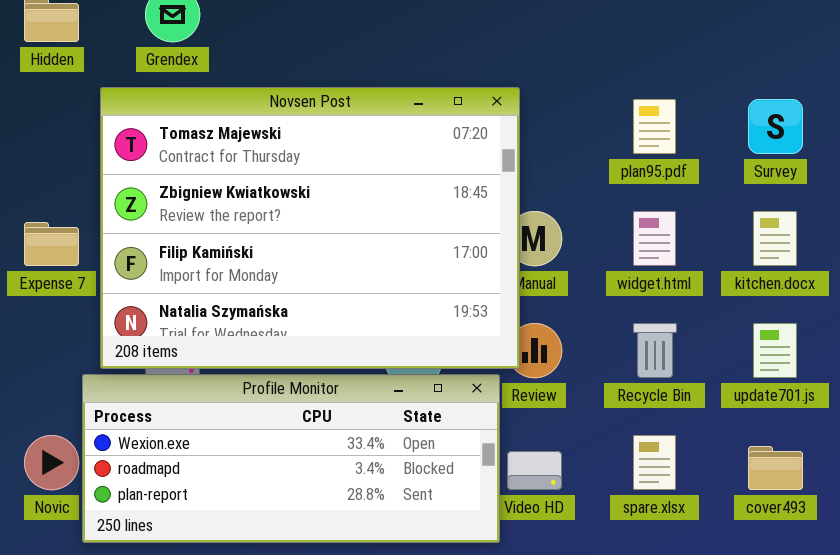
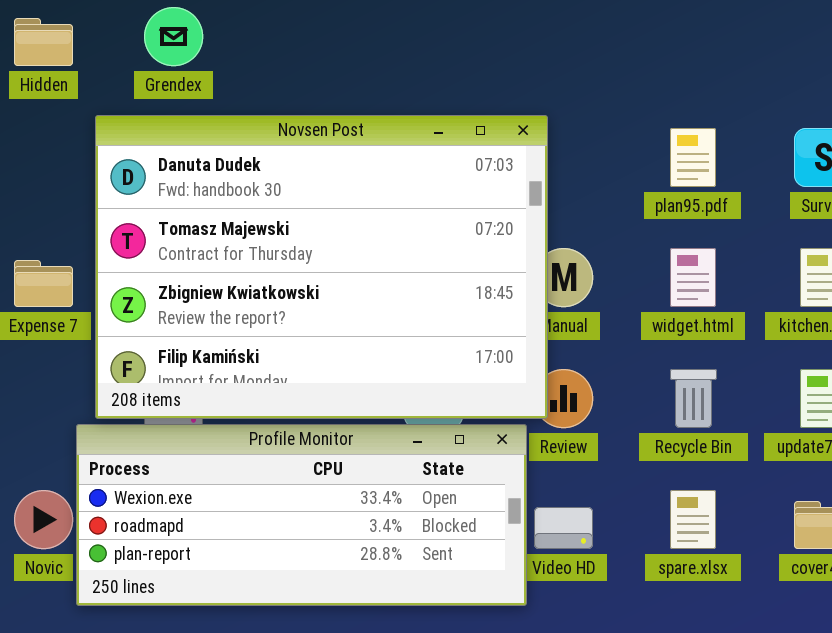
Novsen Post: [100,87,520,369] -> [95,115,548,419], scrolled up 1 row

